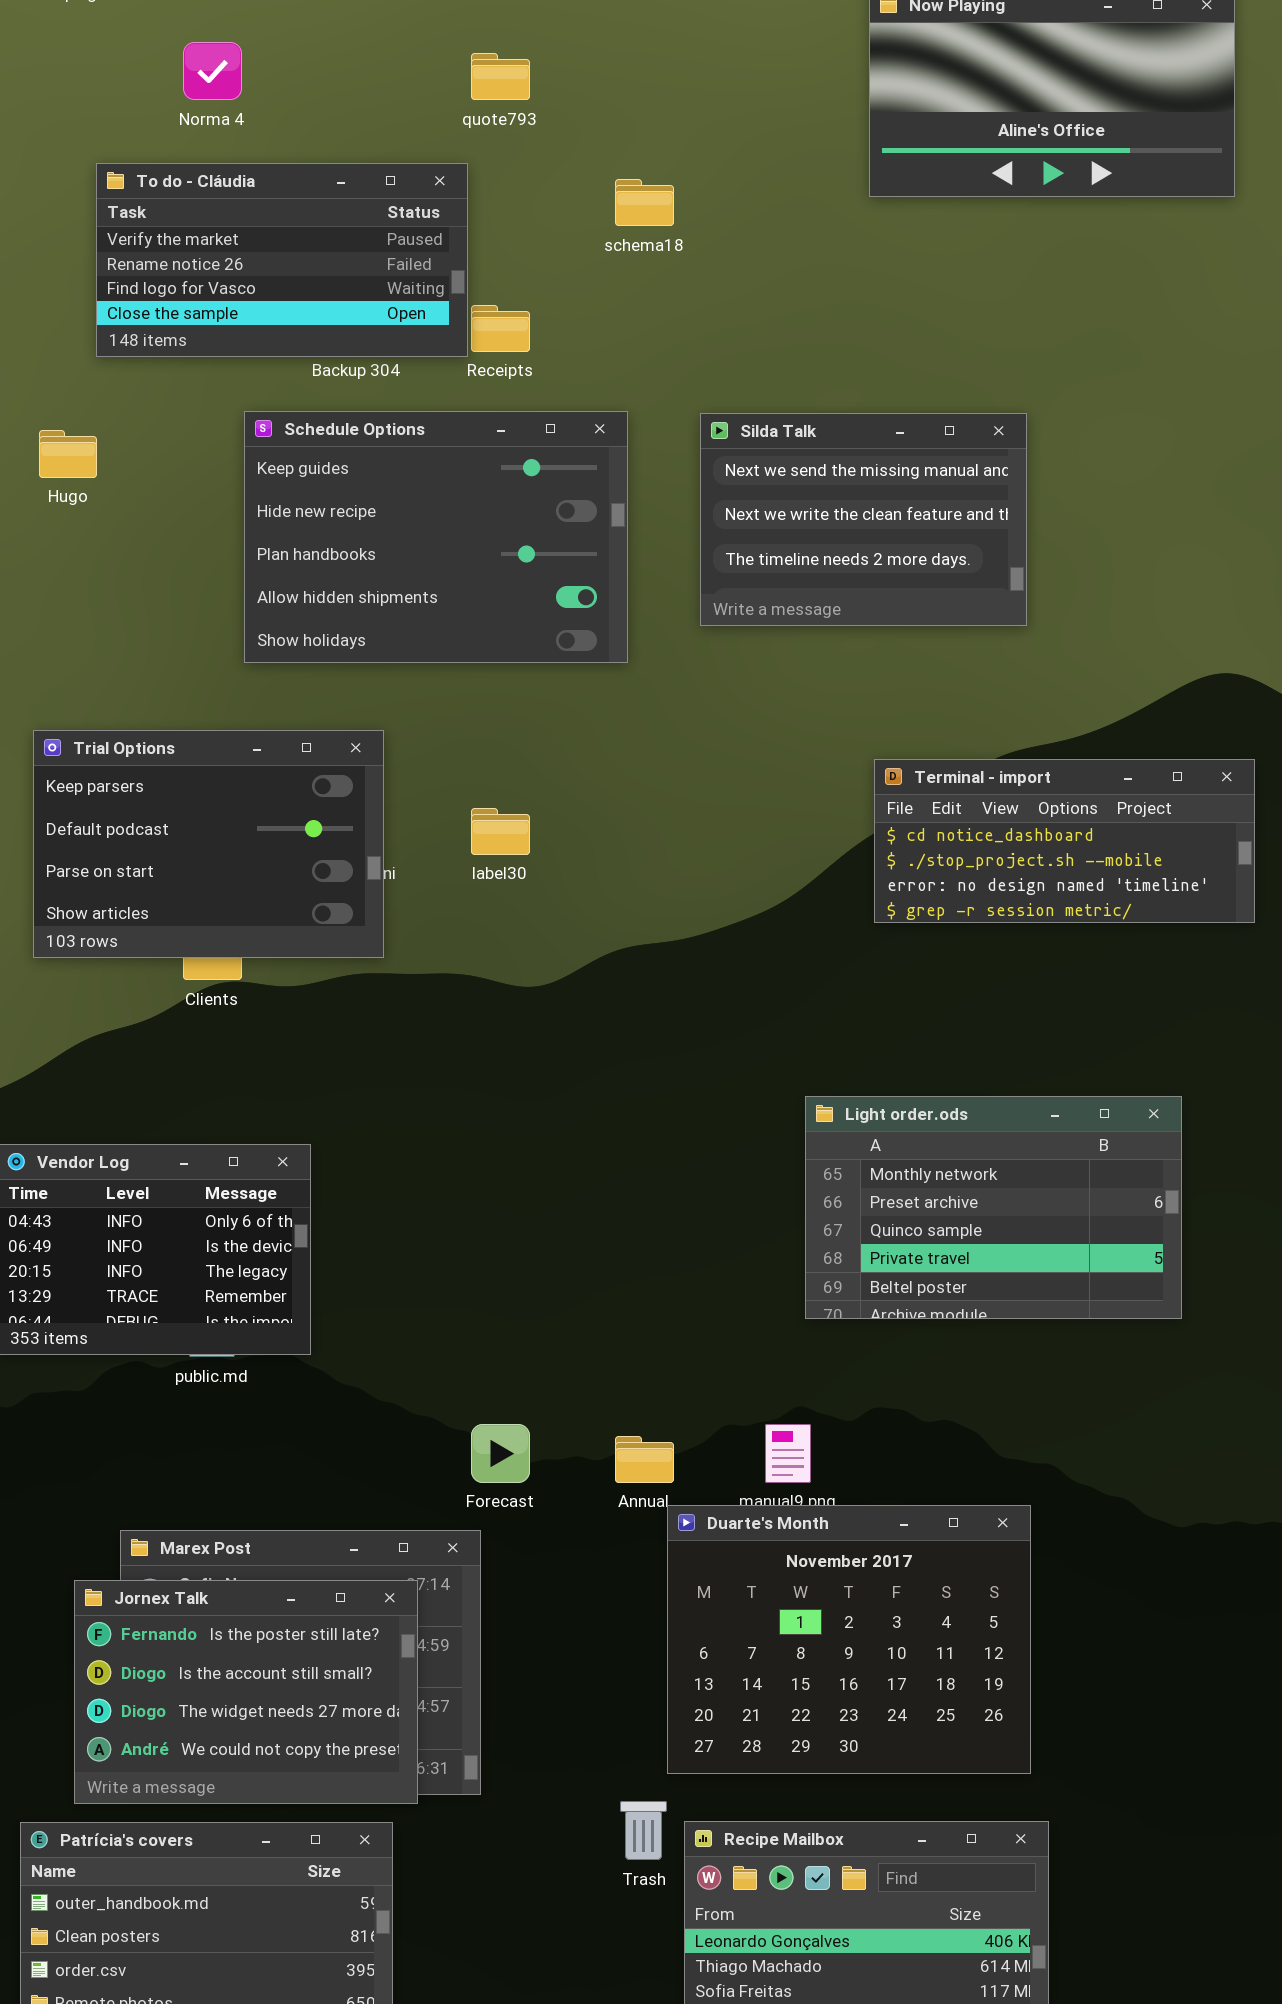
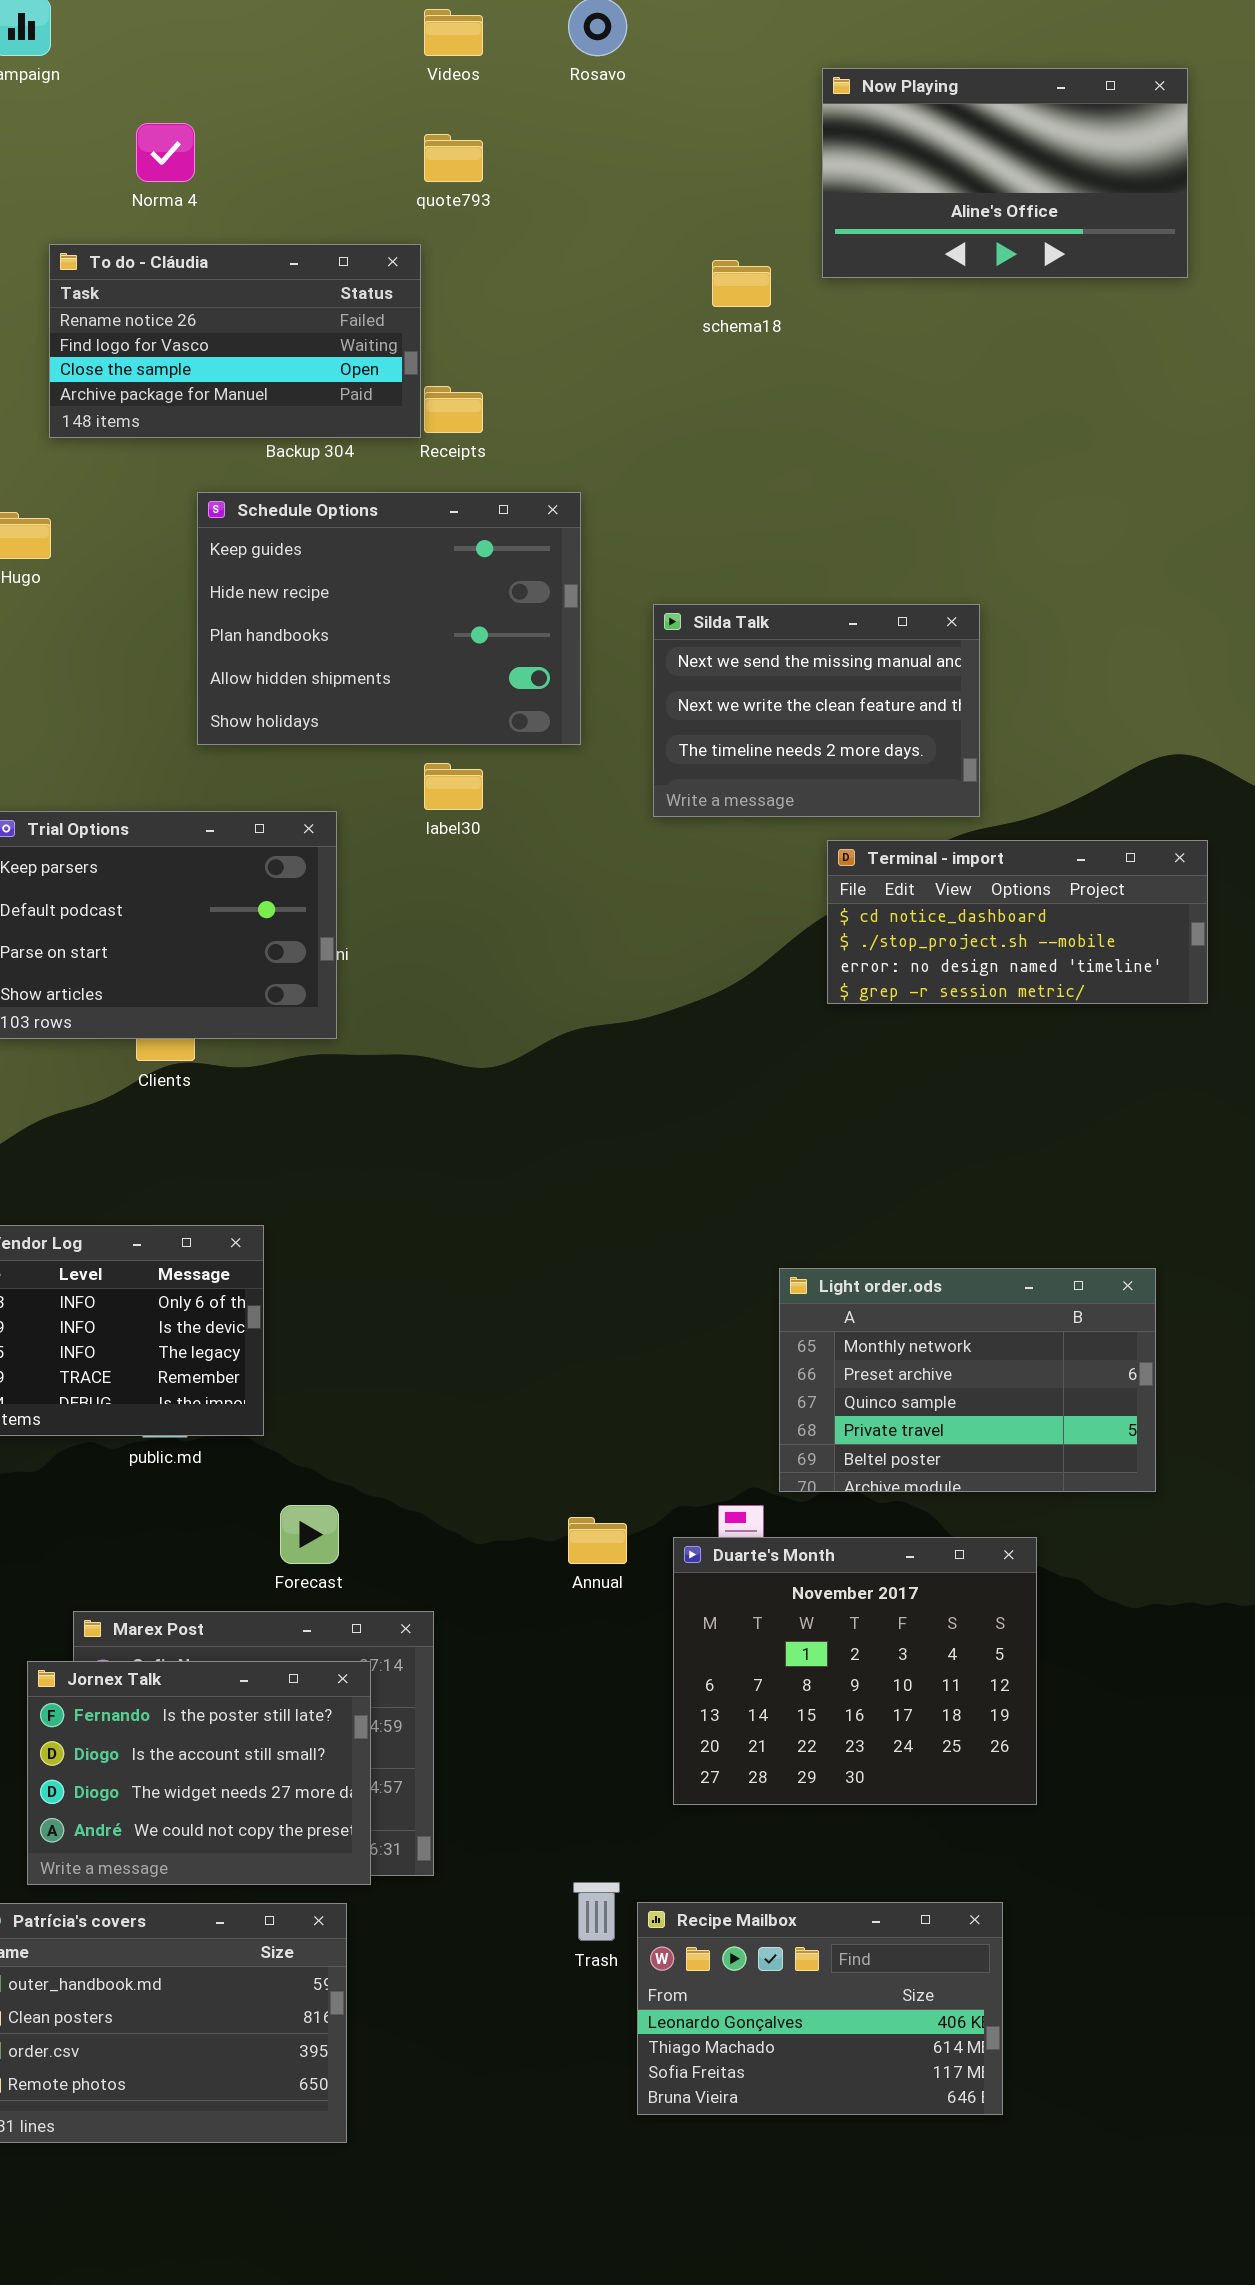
To do - Cláudia: [96,163,468,357] -> [49,244,421,438], scrolled down 1 row
schema18: [615,179,674,226] -> [712,260,771,307], moved
Silda Talk: [700,413,1027,626] -> [653,604,980,817], moved
label30: [471,808,530,855] -> [424,763,483,810], moved
Light order.ods: [805,1096,1182,1319] -> [779,1268,1156,1492], moved
Forecast: [471,1424,530,1483] -> [280,1505,339,1564], moved
Duarte's Month: [667,1505,1031,1774] -> [673,1537,1037,1805], moved

